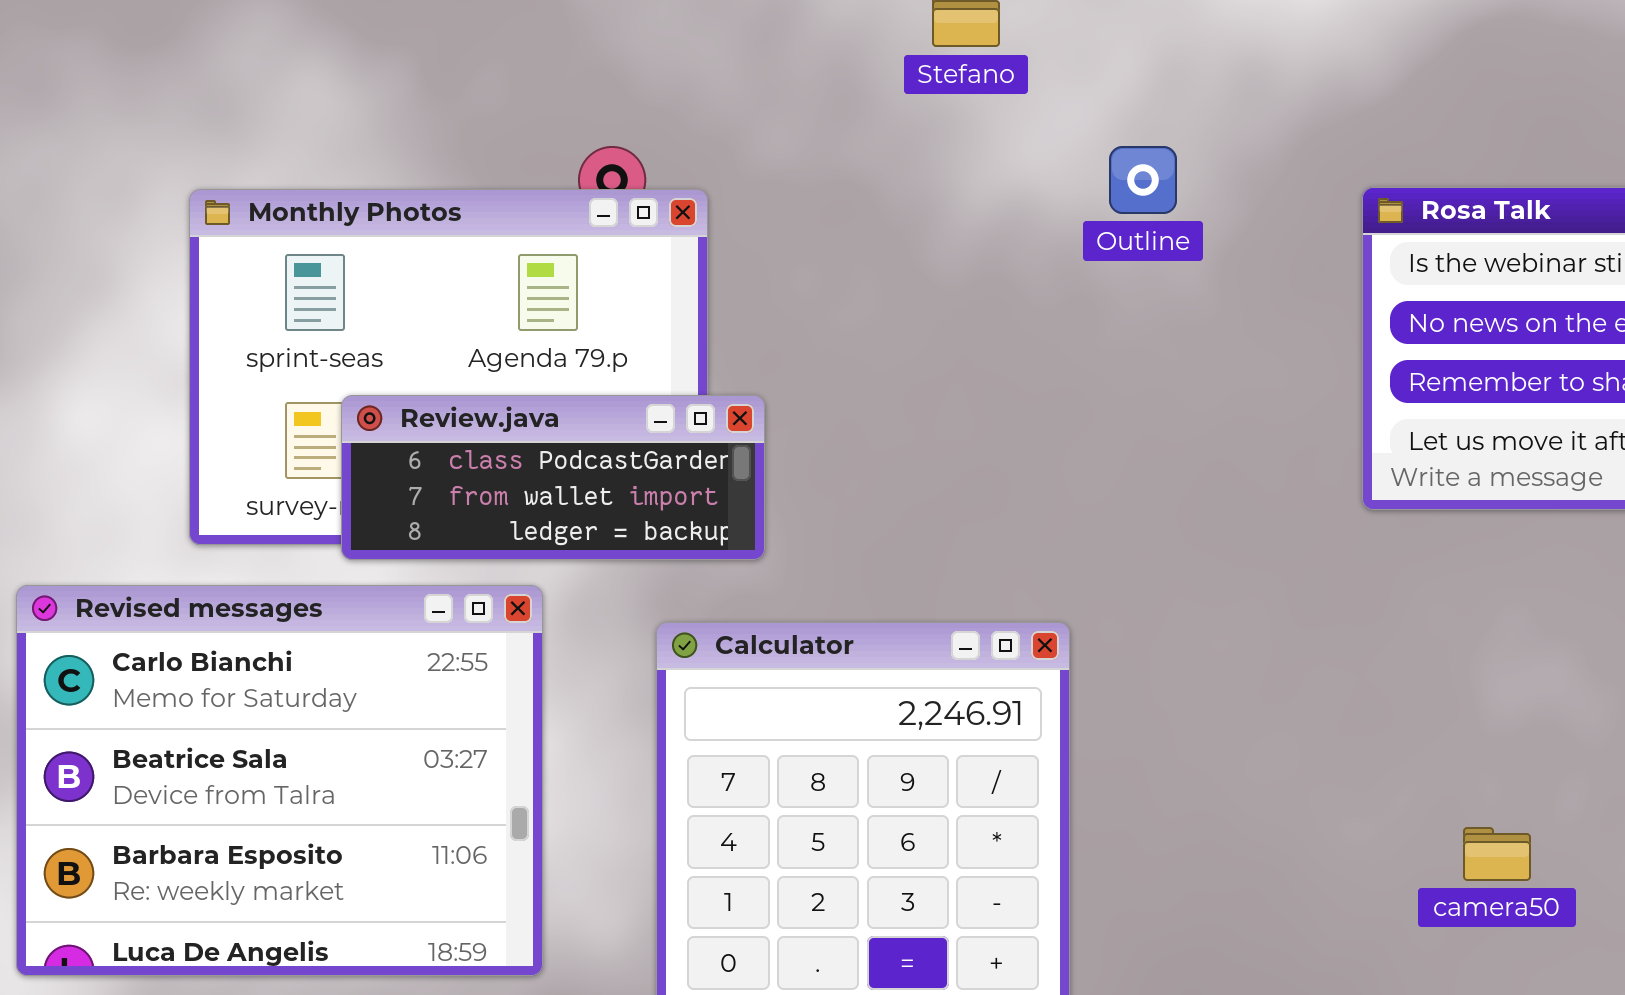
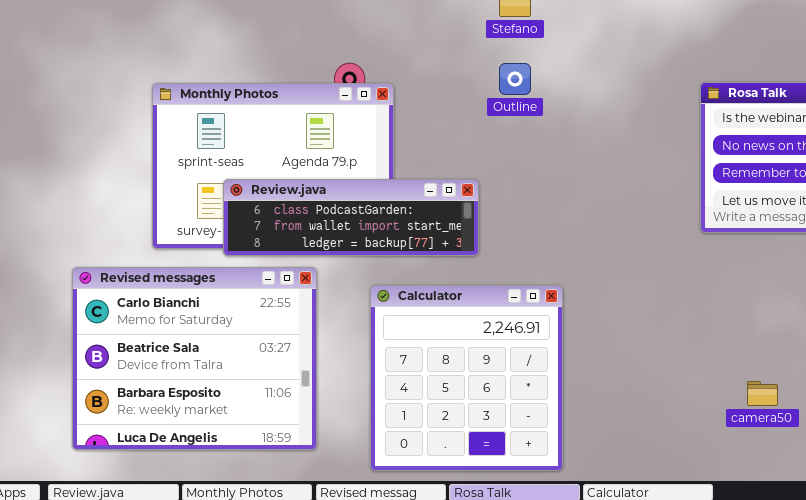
Outline: [1109,146,1177,214] -> [499,63,531,95], moved
Review.java: [341,395,765,560] -> [223,179,479,256], resized

